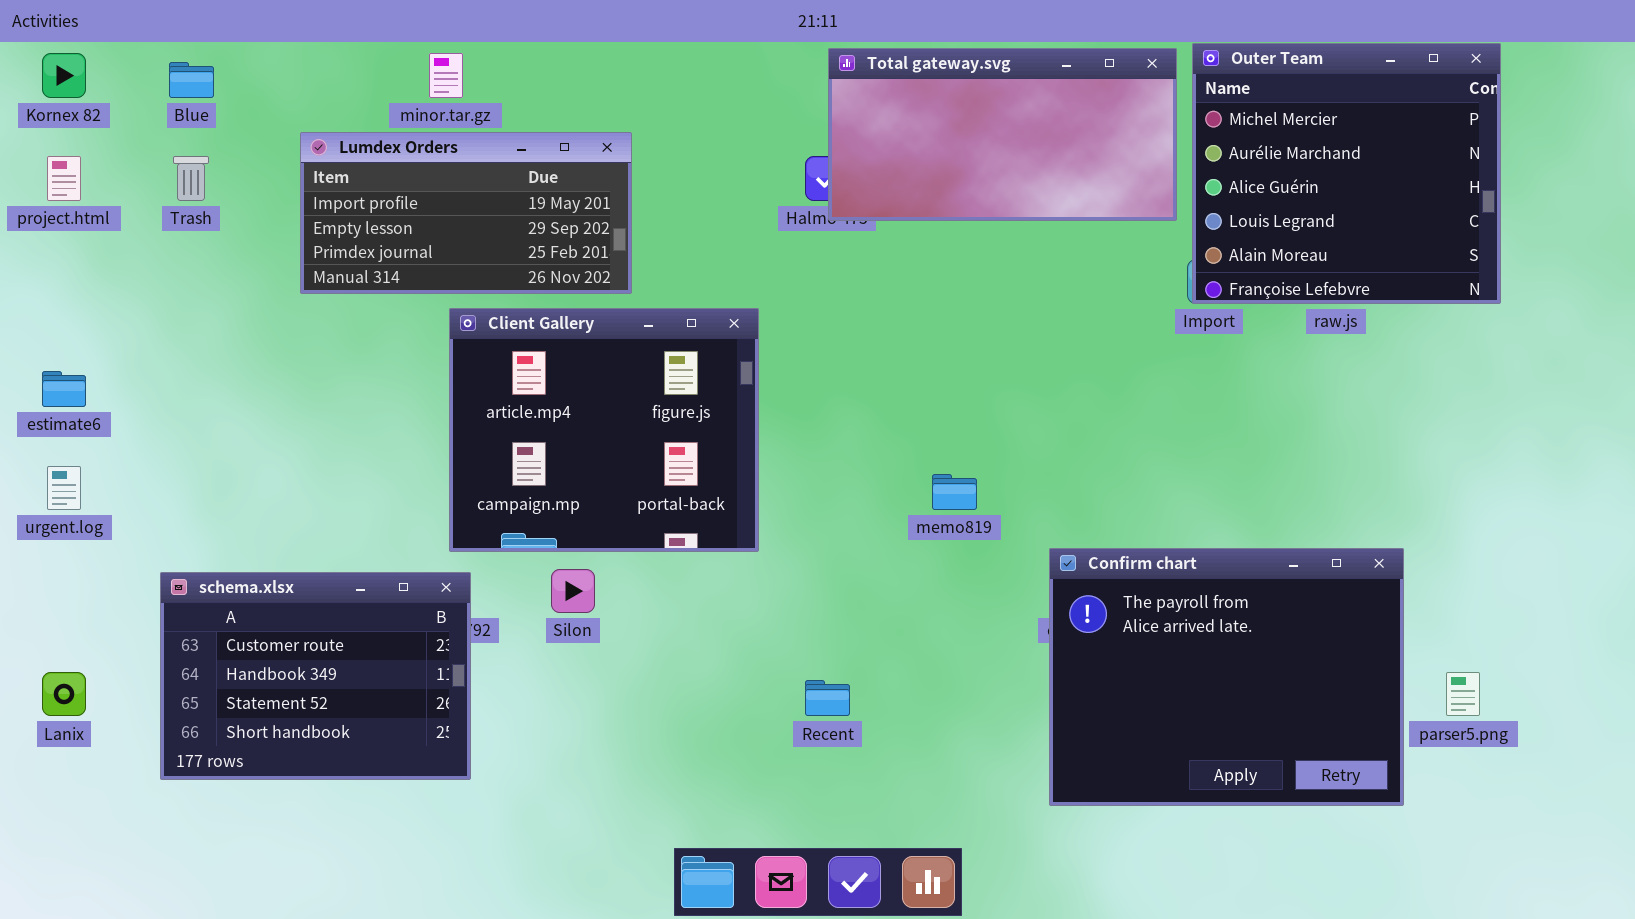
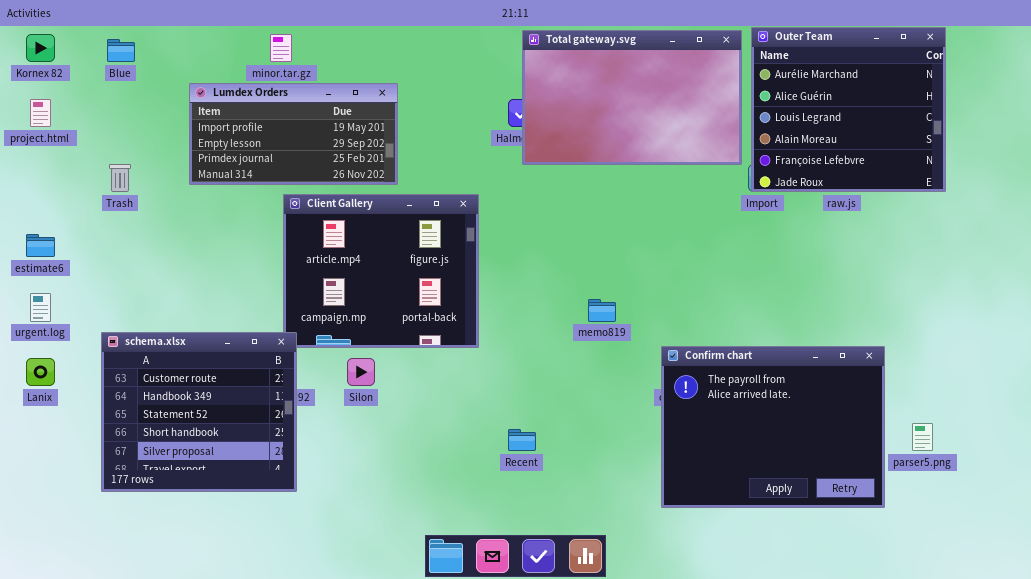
Outer Team: [1192,43,1501,304] -> [751,27,946,192], scrolled down 1 row
Total gateway.svg: [828,48,1177,221] -> [522,30,742,165], resized
Trash: [173,156,209,201] -> [109,164,131,192], moved
schema.xlsx: [160,572,471,780] -> [101,332,297,492], resized
Lanix: [42,672,86,716] -> [26,358,55,386], moved

